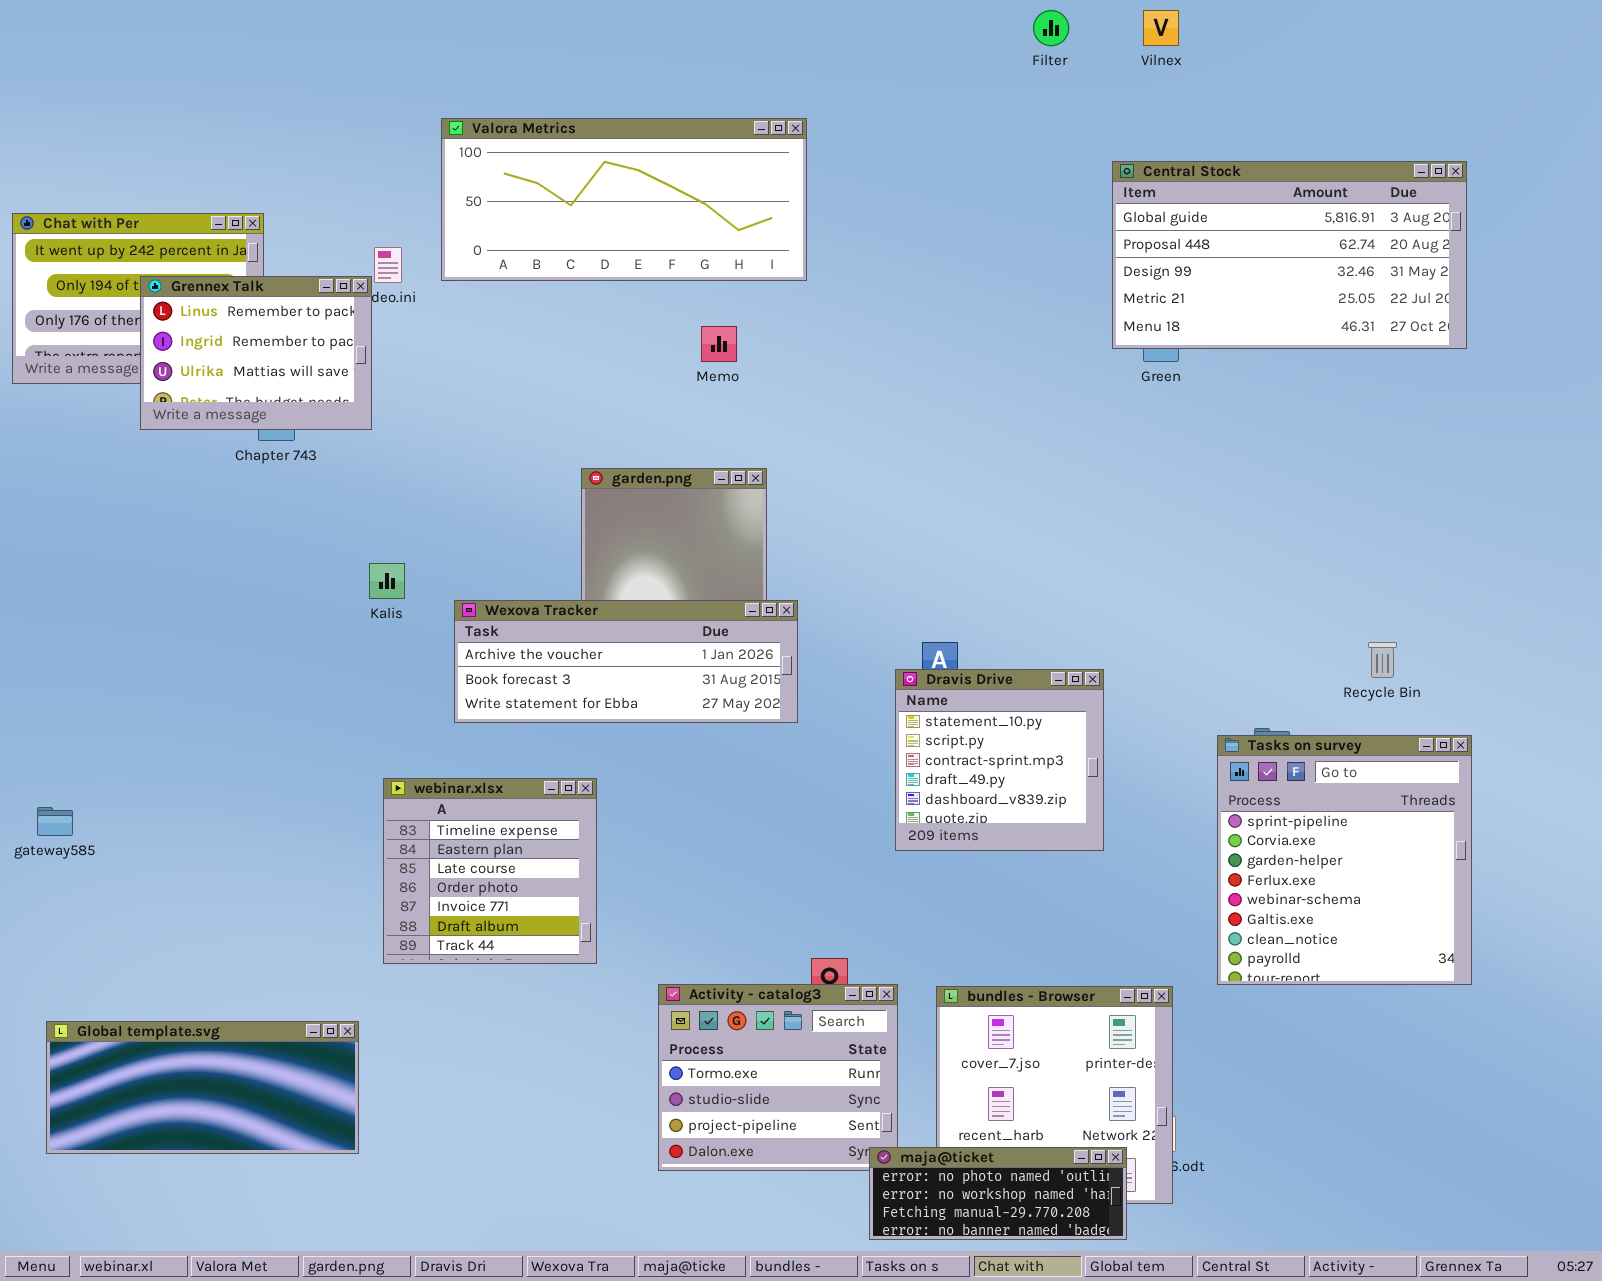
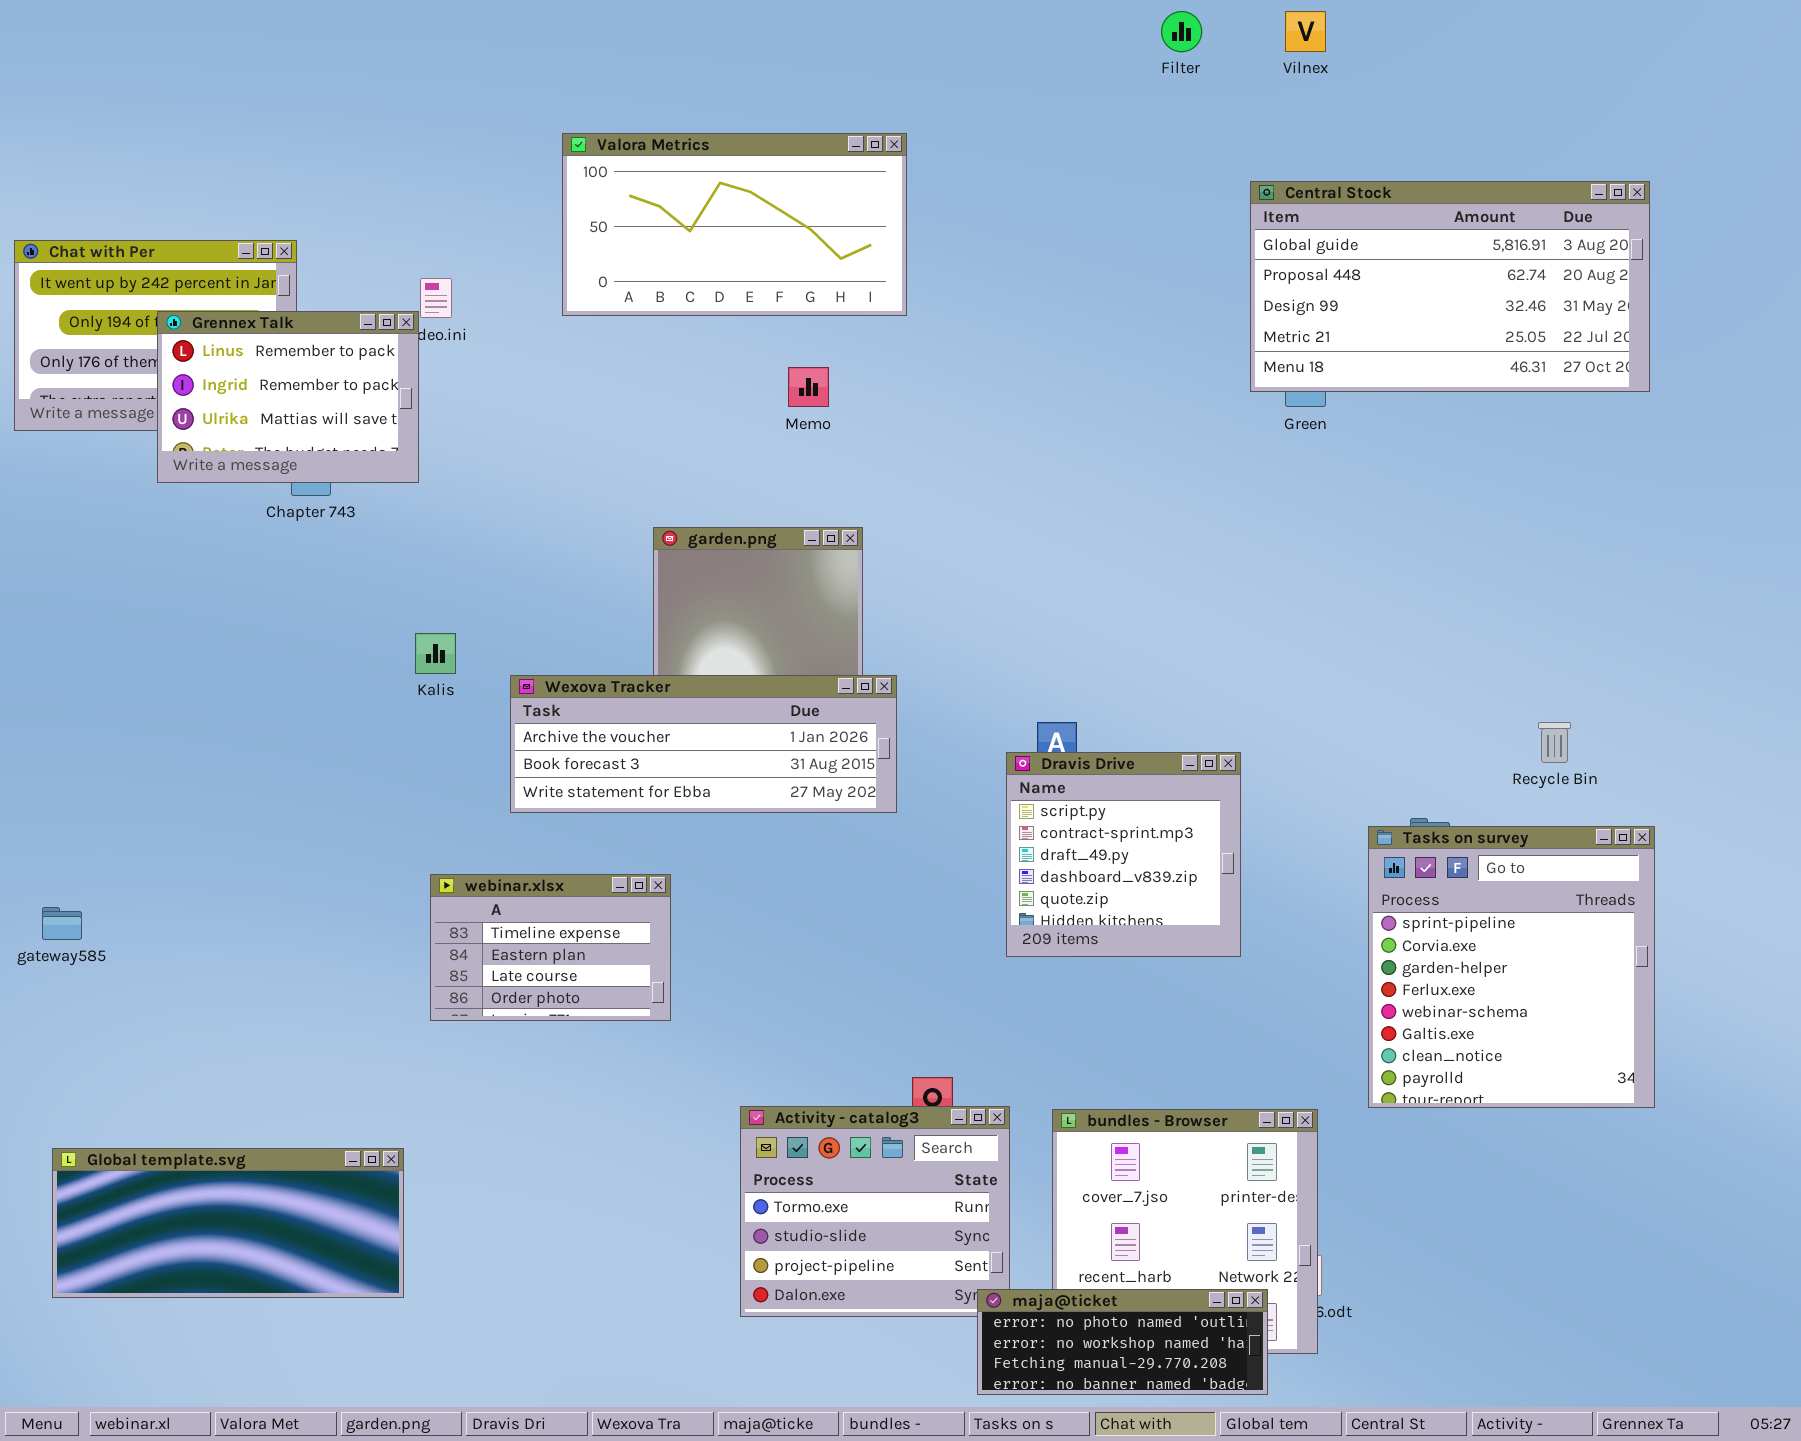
Valora Metrics: [441,118,807,281] -> [562,133,907,316], resized
Dravis Drive: [895,669,1104,851] -> [1006,752,1241,957], scrolled down 1 row
webinar.xlsx: [383,778,597,964] -> [430,874,671,1021], resized

